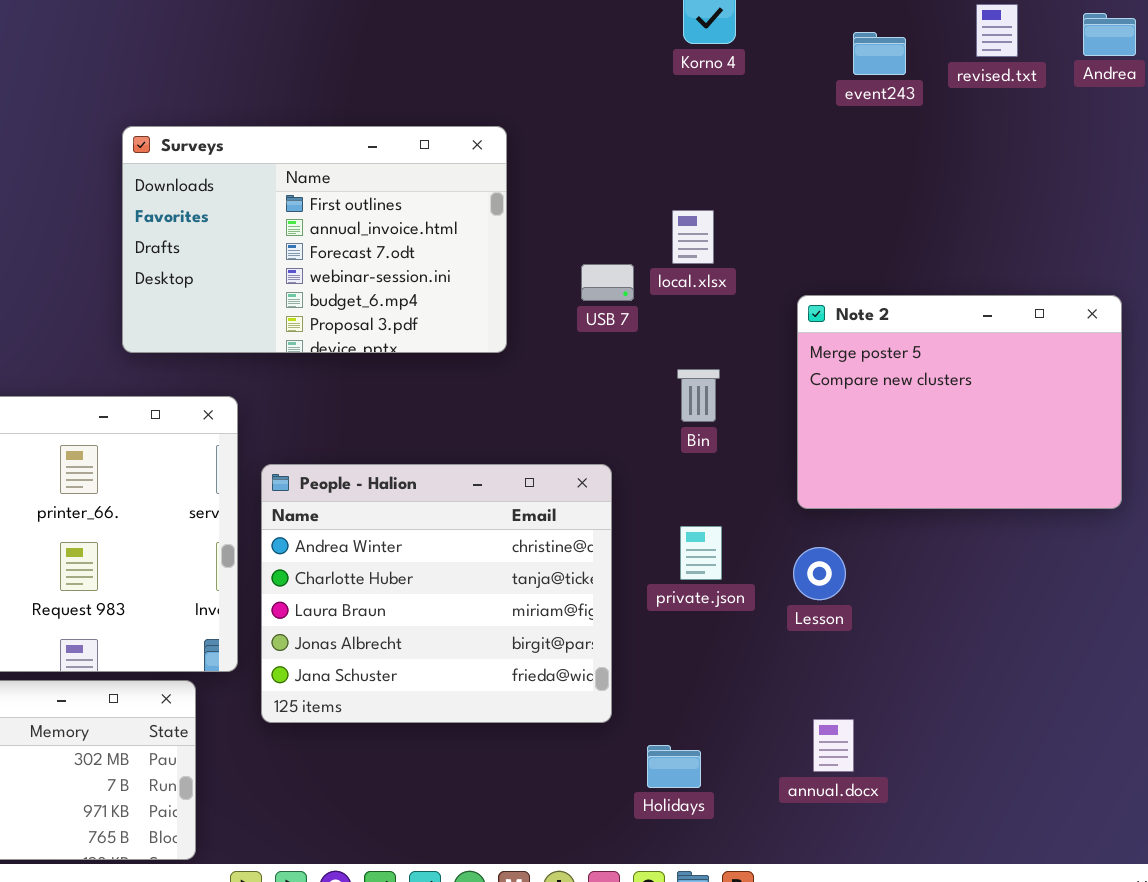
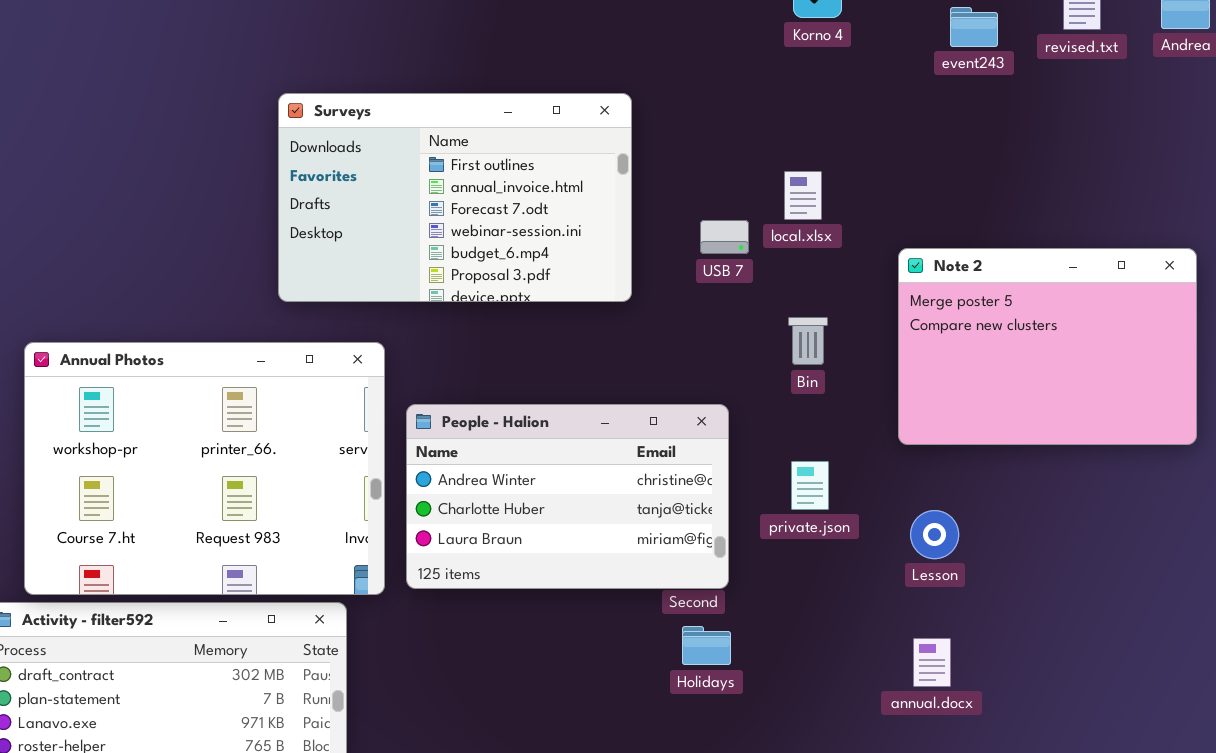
People - Halion: [261,464,612,723] -> [406,404,729,589], resized
Lesson: [793,547,846,600] -> [910,510,959,559], moved
Holidays: [647,745,701,788] -> [682,626,731,665], moved

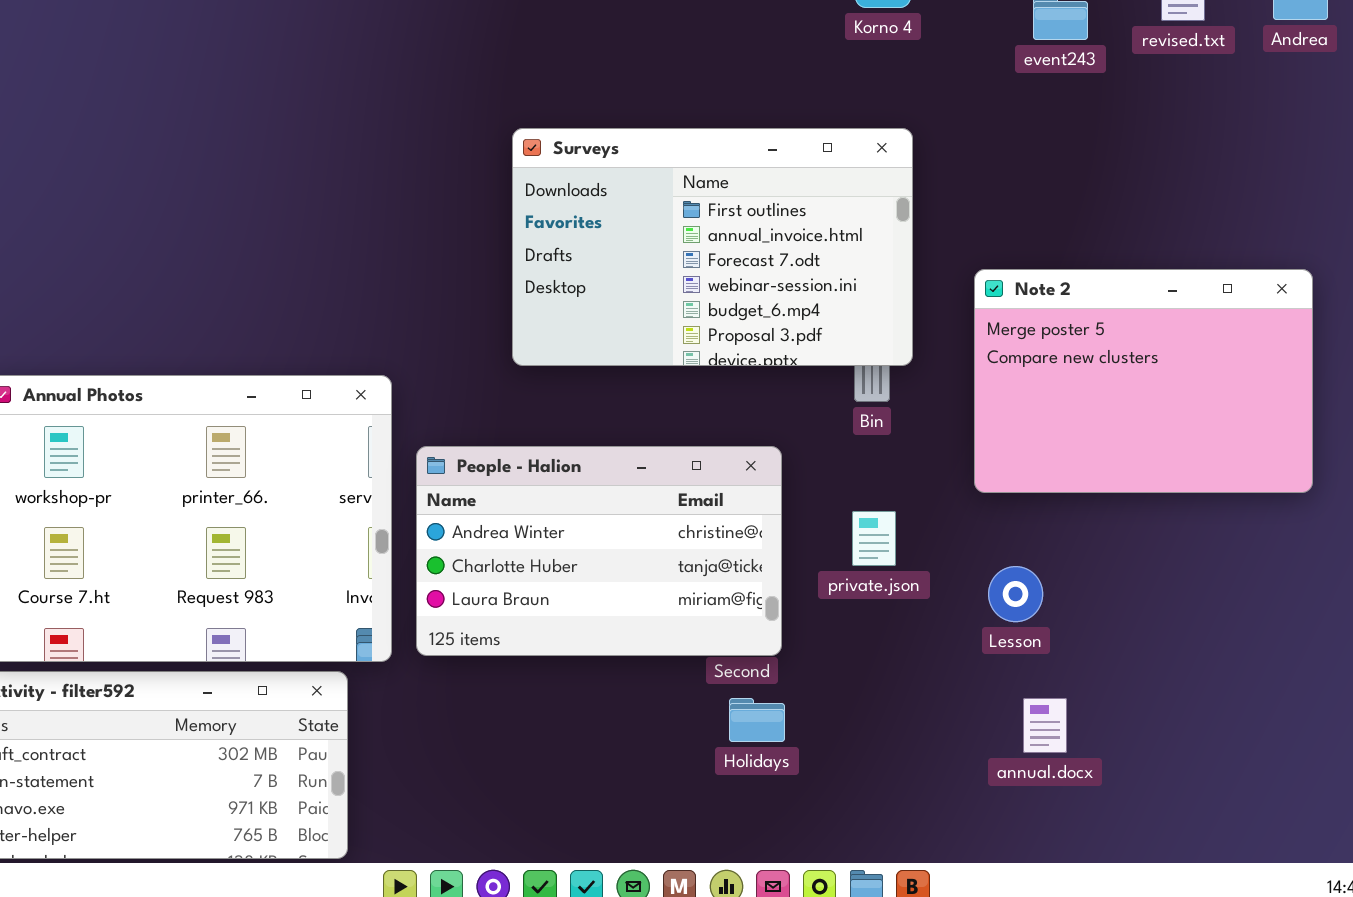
Surveys: [278,93,632,302] -> [512,128,913,366], moved
annual.docx: [913,638,951,687] -> [1023,698,1067,753], moved

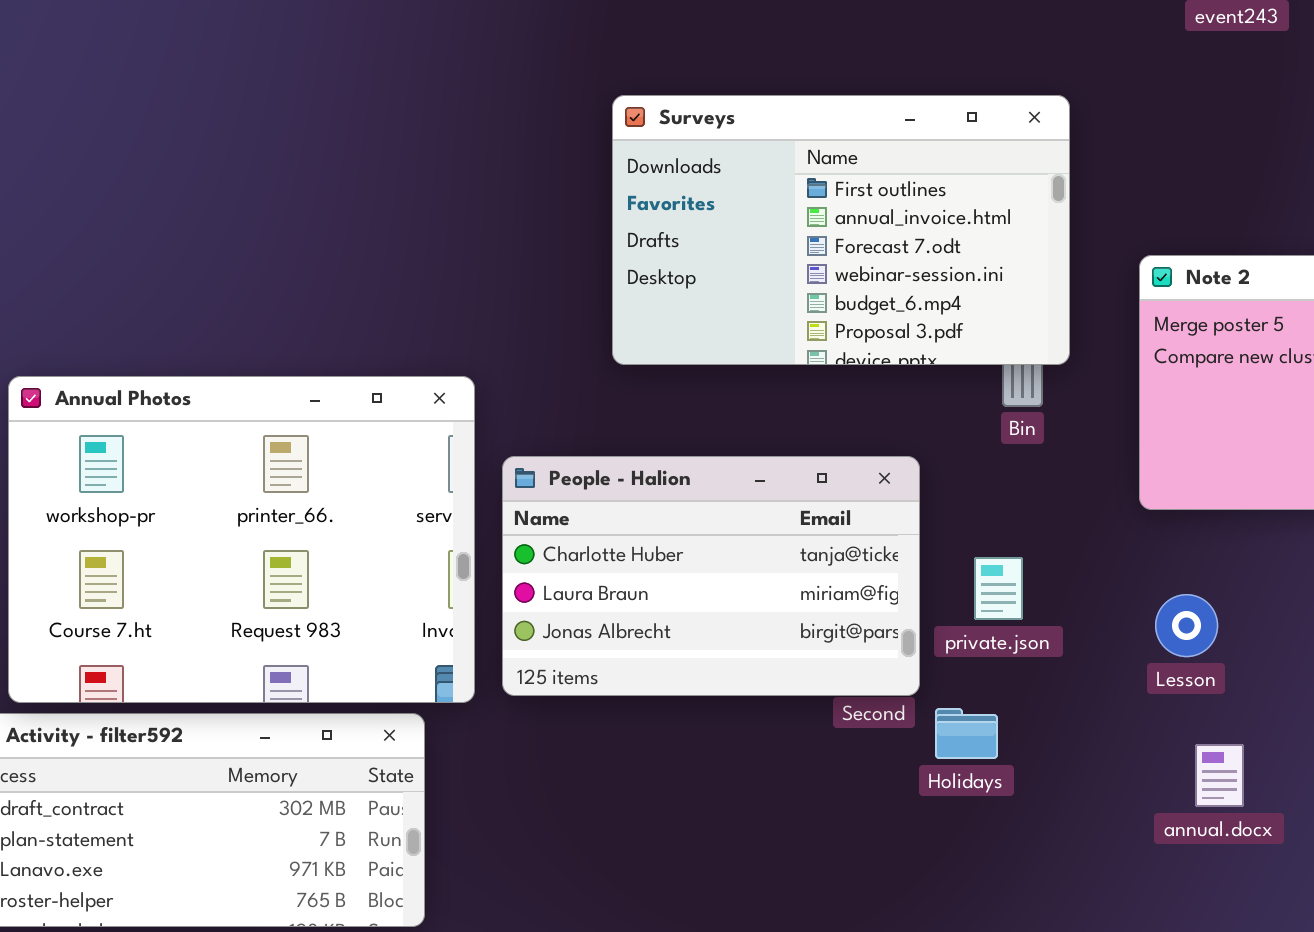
People - Halion: [416,446,782,656] -> [502,456,920,696], scrolled down 1 row
private.json: [852,511,896,566] -> [974,557,1023,620], moved
Holidays: [729,698,785,742] -> [935,708,998,759], moved

